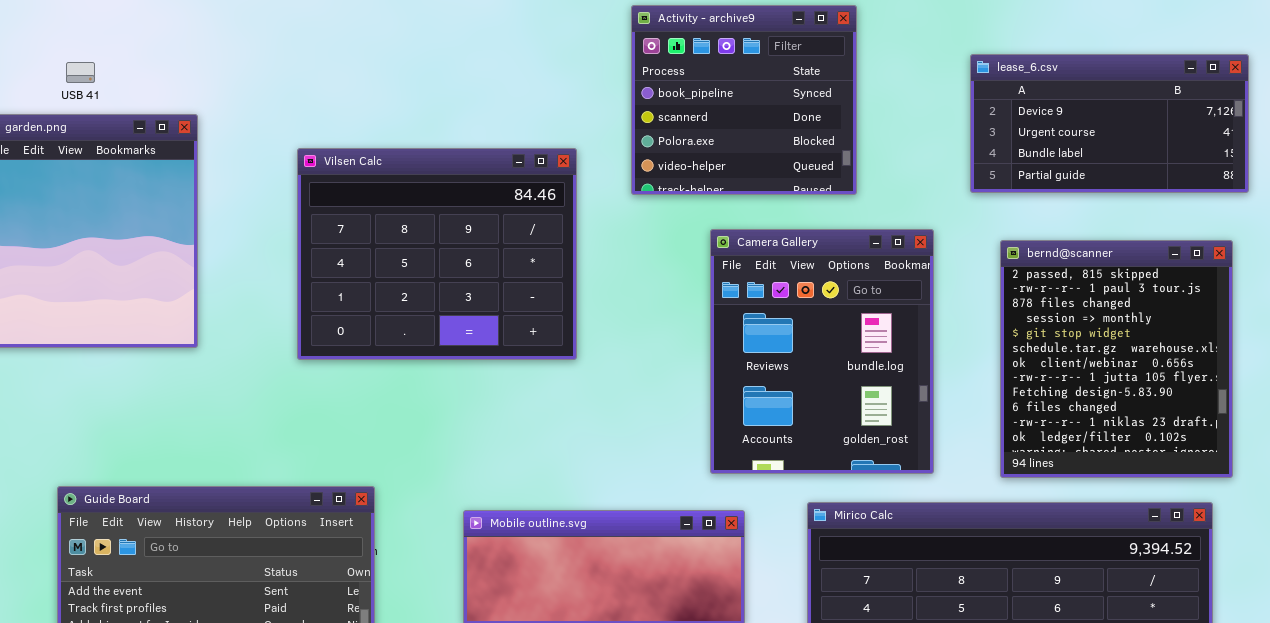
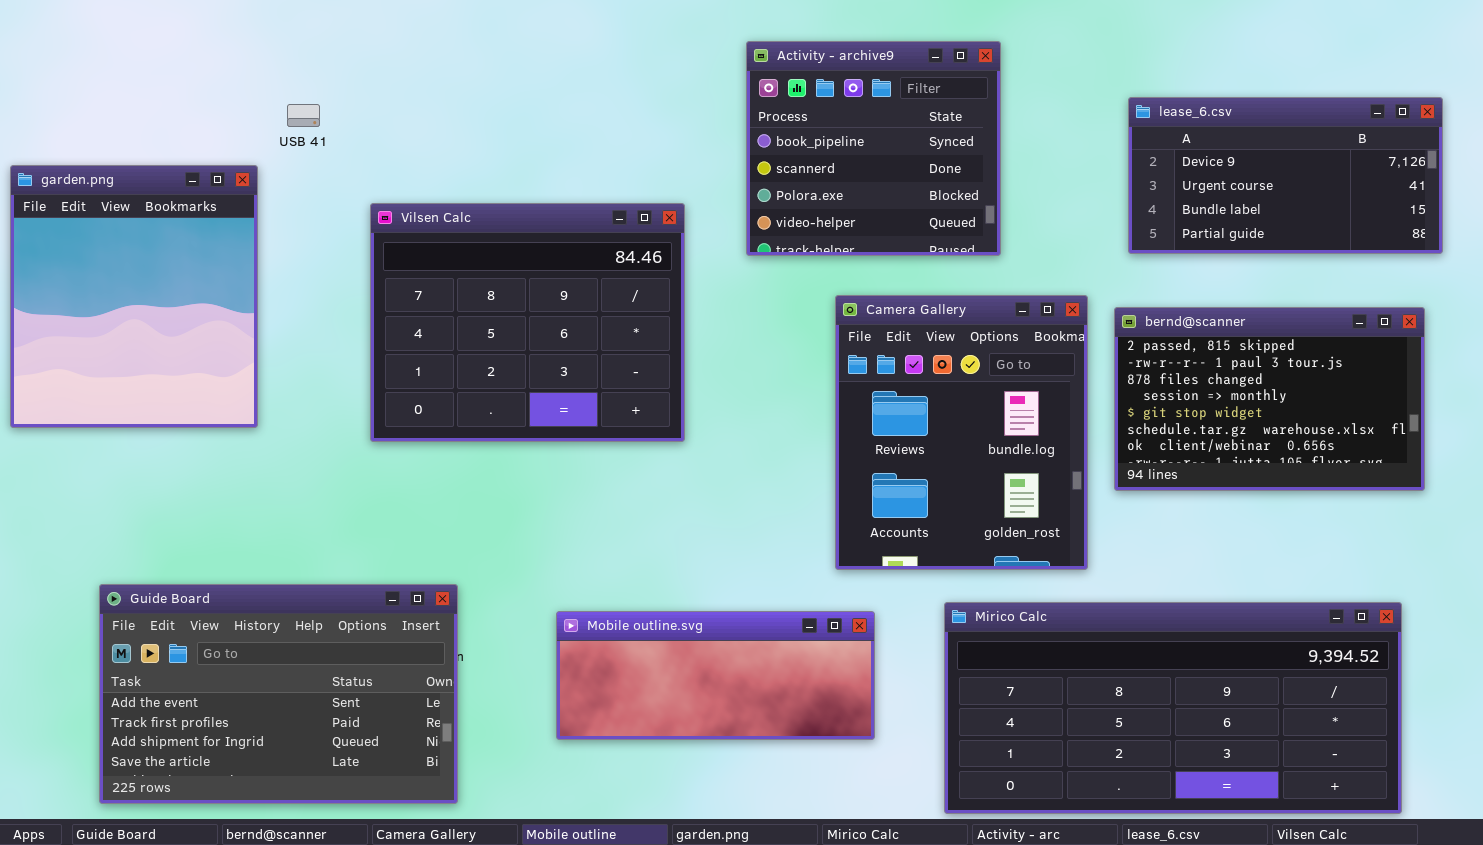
USB 41: [66,62,95,83] -> [287,104,320,127], moved
bernd@scanner: [1000,240,1233,478] -> [1114,307,1425,491], resized

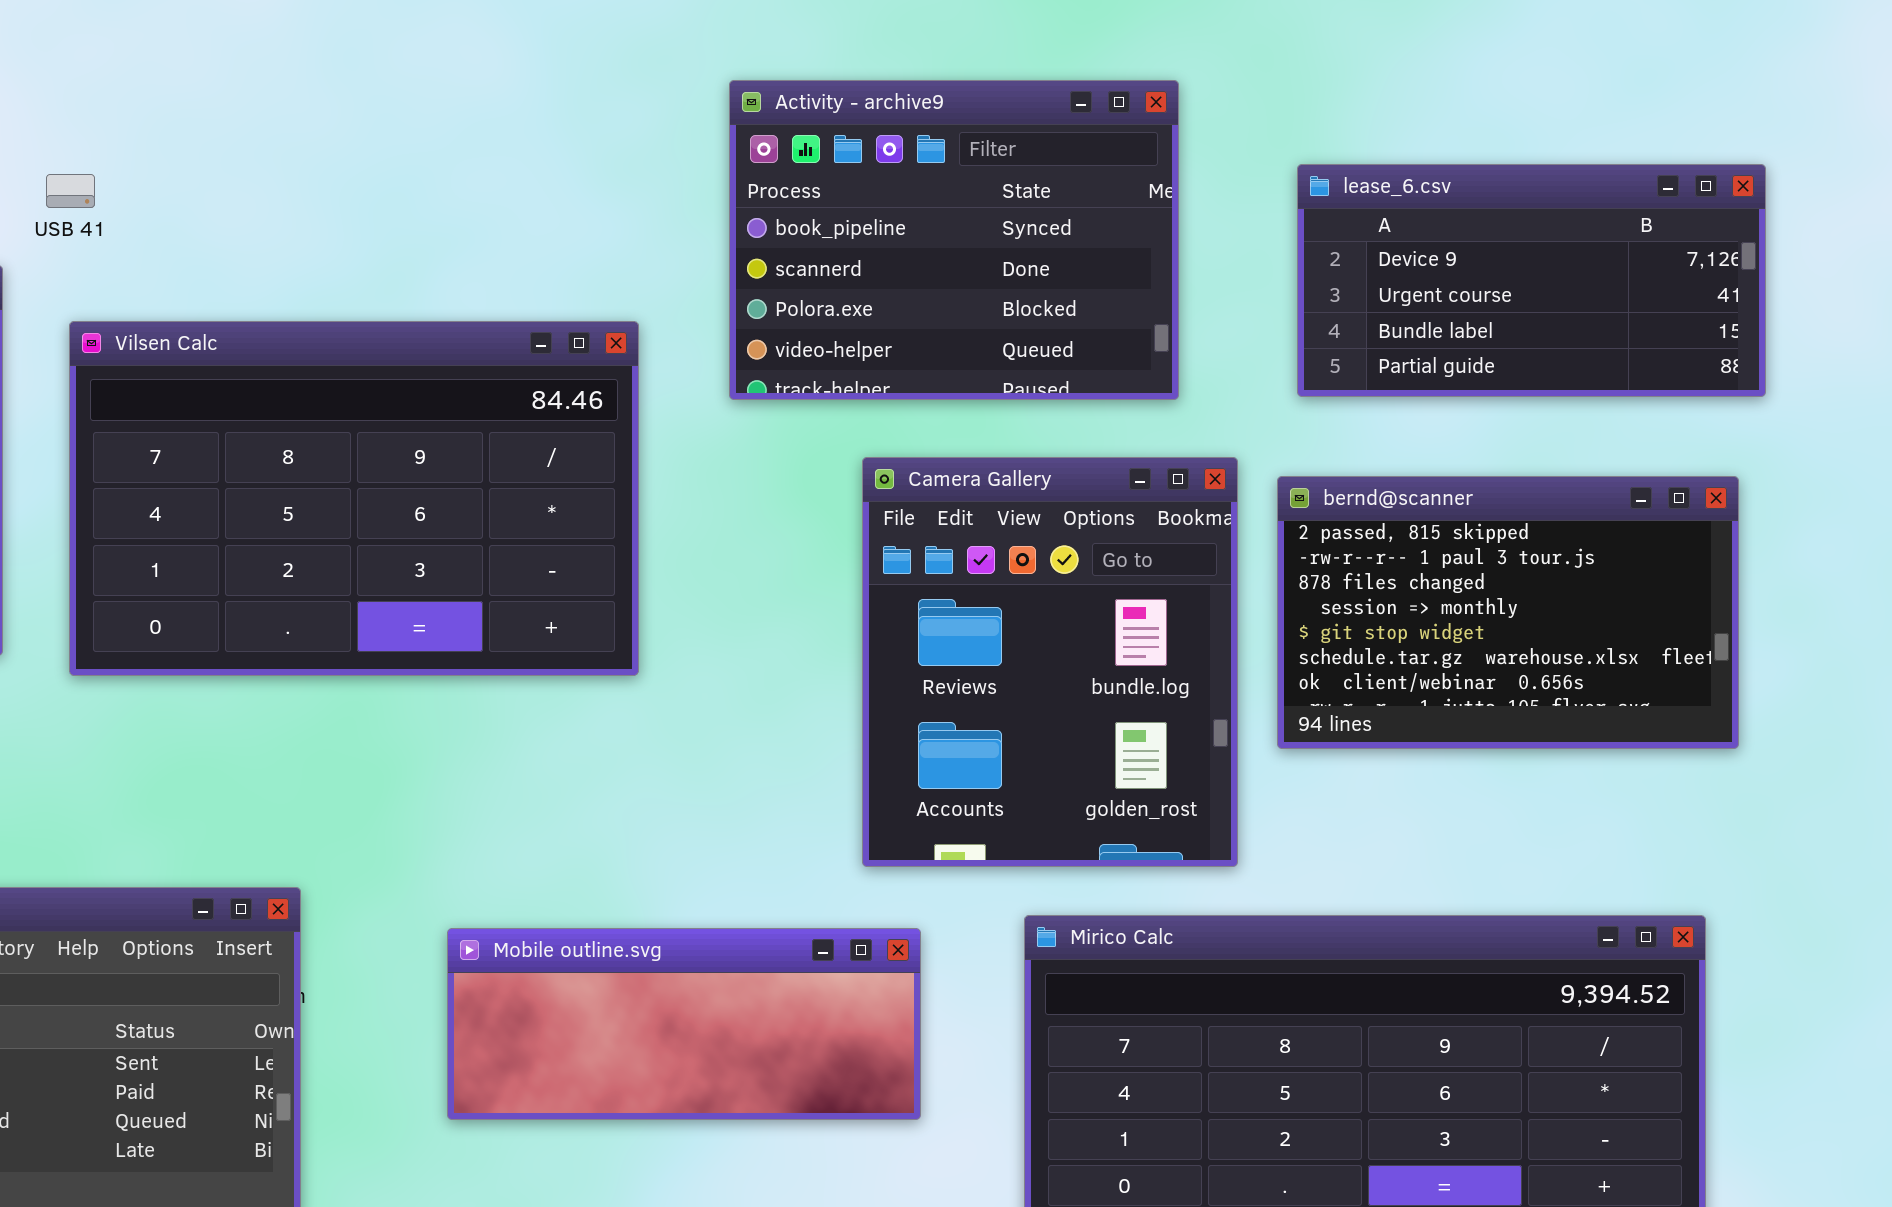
Activity - archive9: [746,41,1001,256] -> [729,80,1179,400], resized
Vilsen Calc: [370,203,685,442] -> [69,321,639,676], resized

